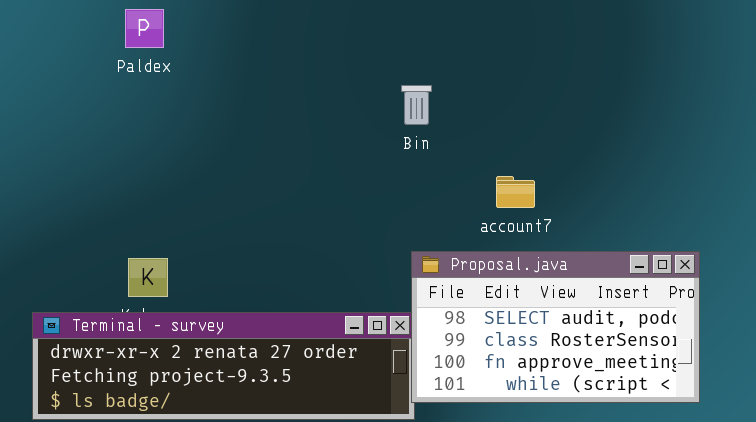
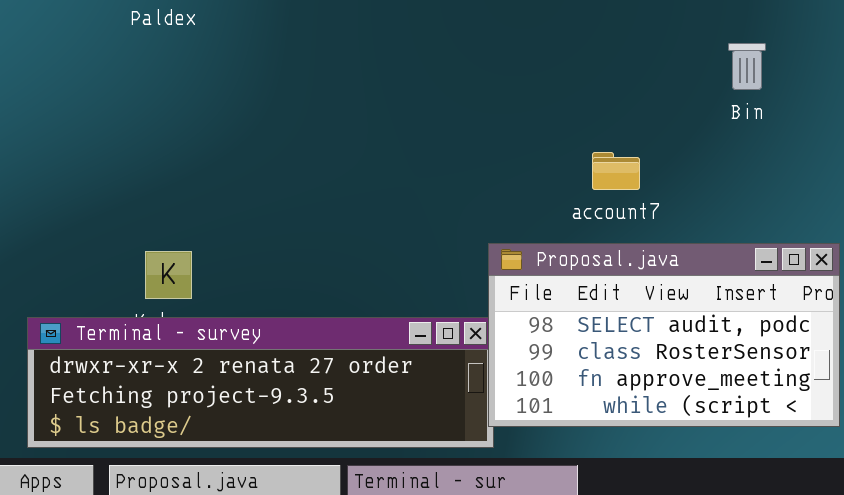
Bin: [401,85,432,125] -> [728,43,766,90], moved

